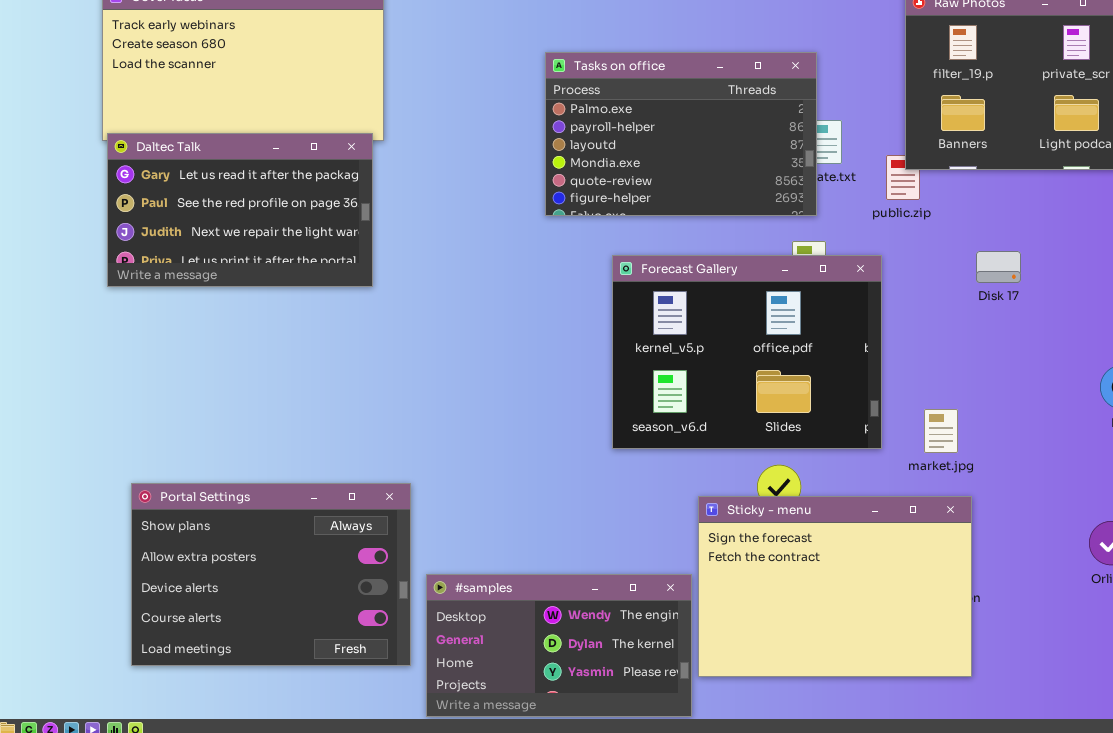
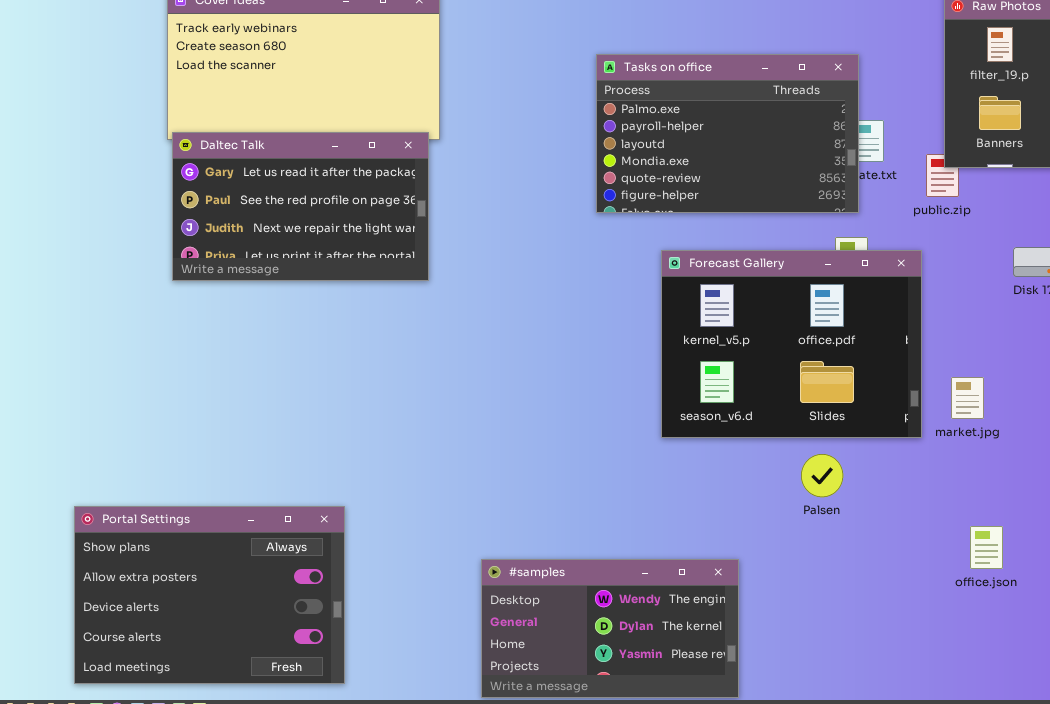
market.jpg: [924,409,958,453] -> [951,377,984,419], moved
Portal Settings: [131,483,411,666] -> [74,506,345,684], moved
Sticky - menu: [698,496,972,677] -> none, closed

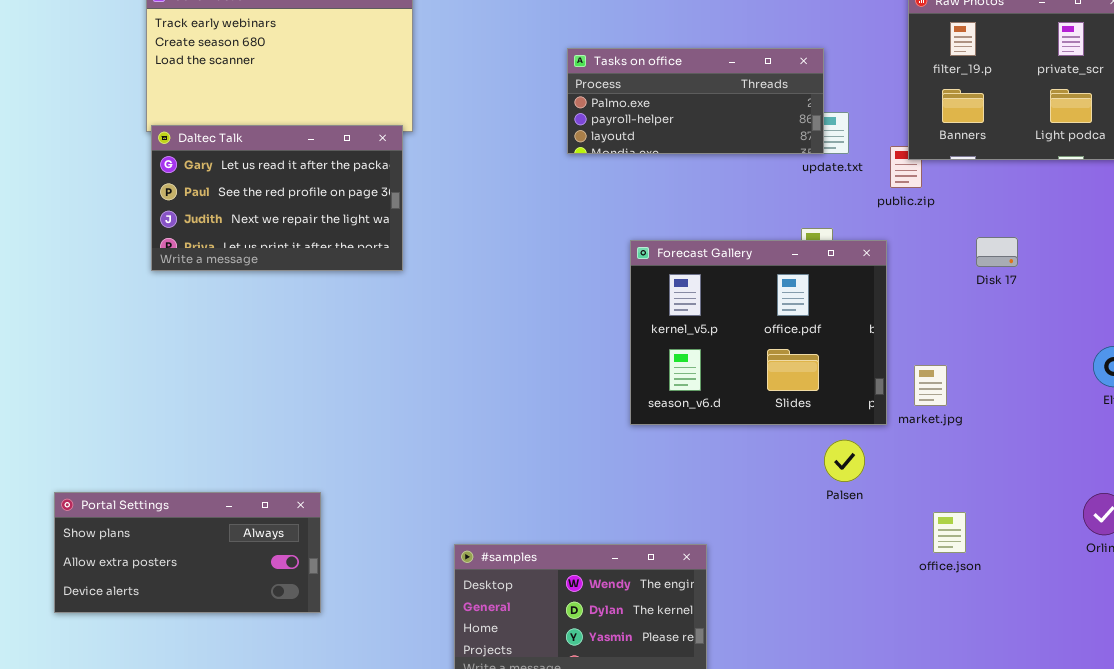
Tasks on office: [596,54,859,213] -> [567,48,824,154], resized
Palsen: [801,454,843,497] -> [824,440,865,482], moved
Portal Settings: [74,506,345,684] -> [54,492,321,613], resized

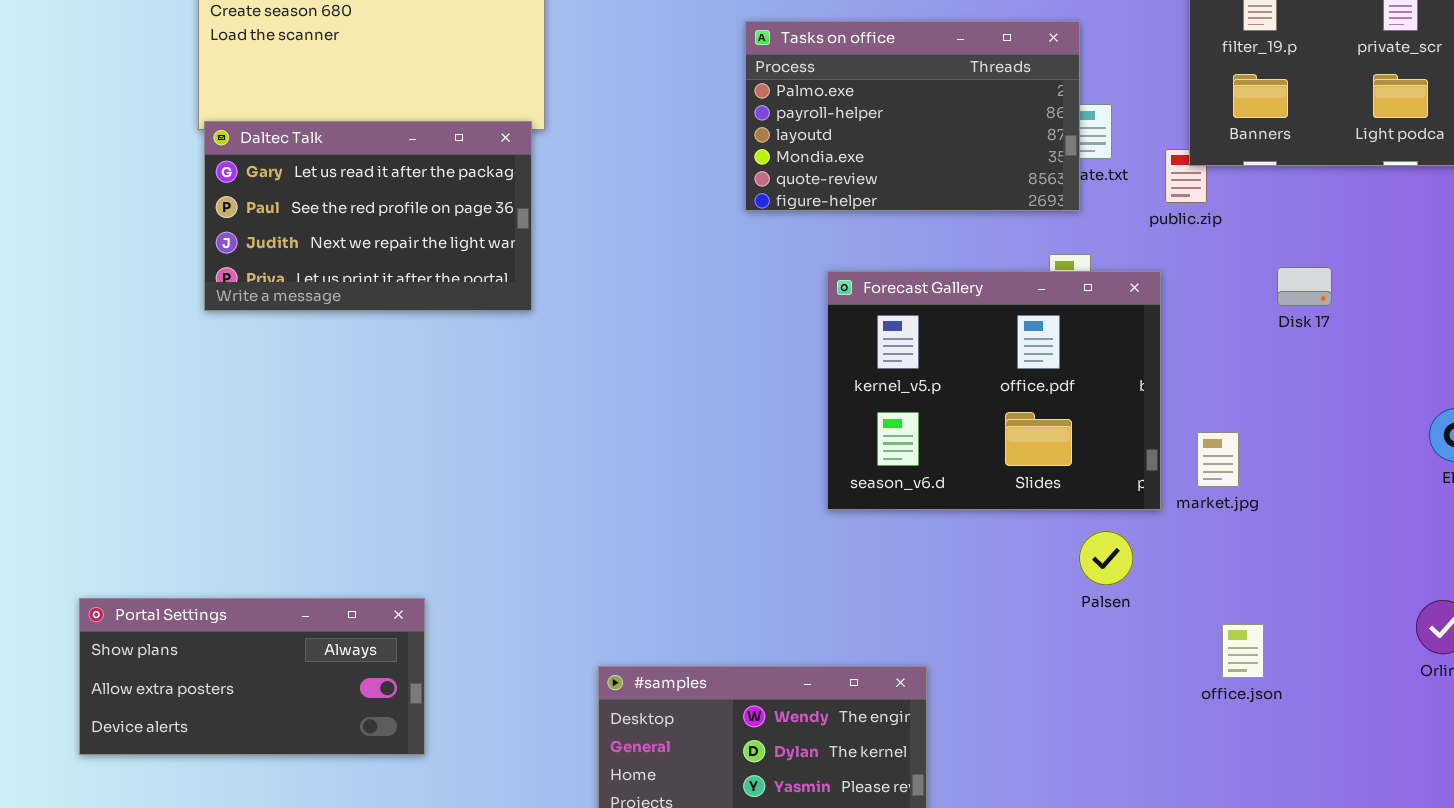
Tasks on office: [567,48,824,154] -> [745,21,1080,211], resized

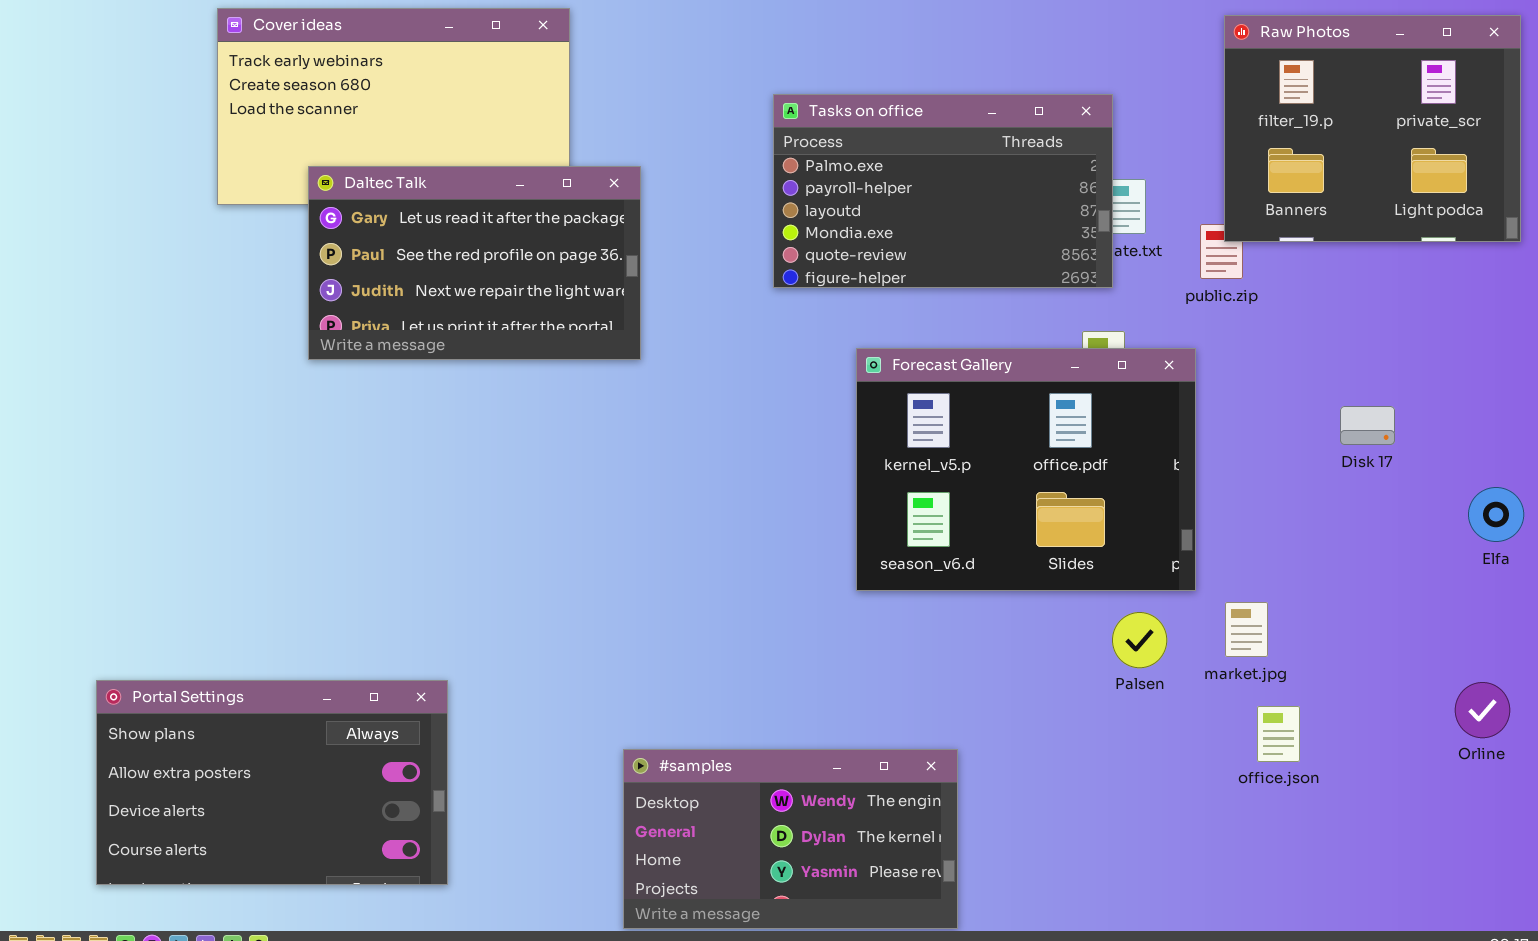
Daltec Talk: [204,121,532,311] -> [308,166,641,360], moved
Disk 17: [1277,267,1332,306] -> [1340,406,1395,445], moved
market.jpg: [1197,432,1239,487] -> [1225,602,1268,657], moved
Portal Settings: [79,598,425,755] -> [96,680,448,885], resized

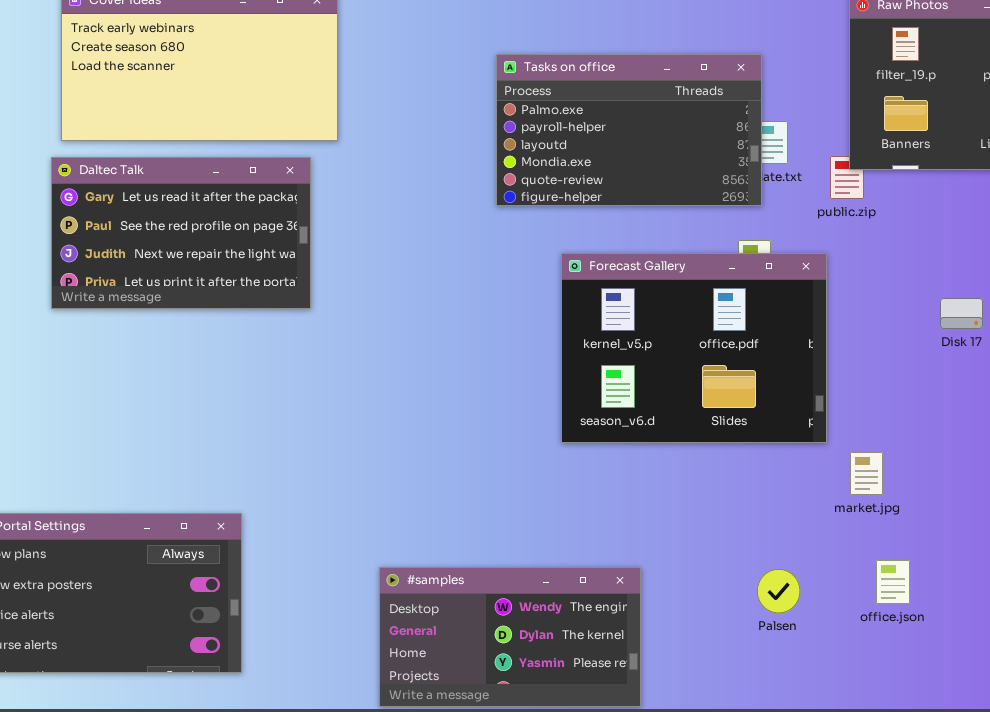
Daltec Talk: [308,166,641,360] -> [51,157,311,309], moved
Palsen: [1112,612,1167,668] -> [757,569,800,613], moved
office.json: [1257,706,1300,762] -> [876,560,910,604], moved

